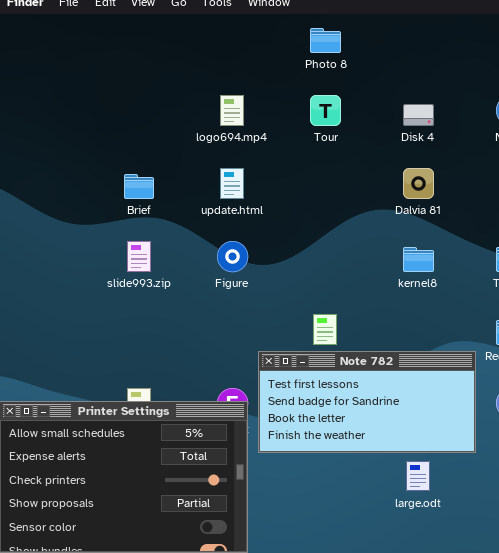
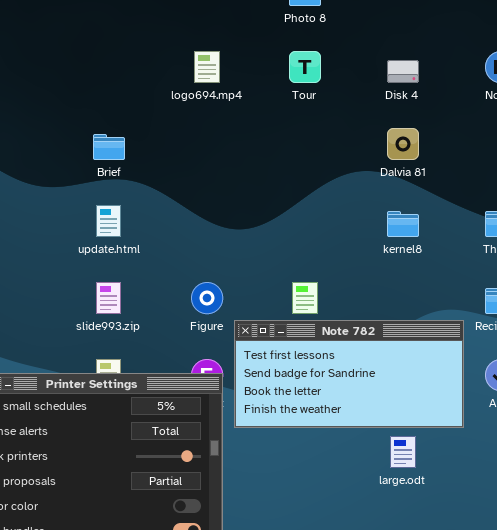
update.html: [220,168,244,199] -> [96,205,121,237], moved
slide993.zip: [127,241,151,272] -> [96,282,121,314], moved
Figure: [217,241,248,272] -> [191,282,223,314], moved

